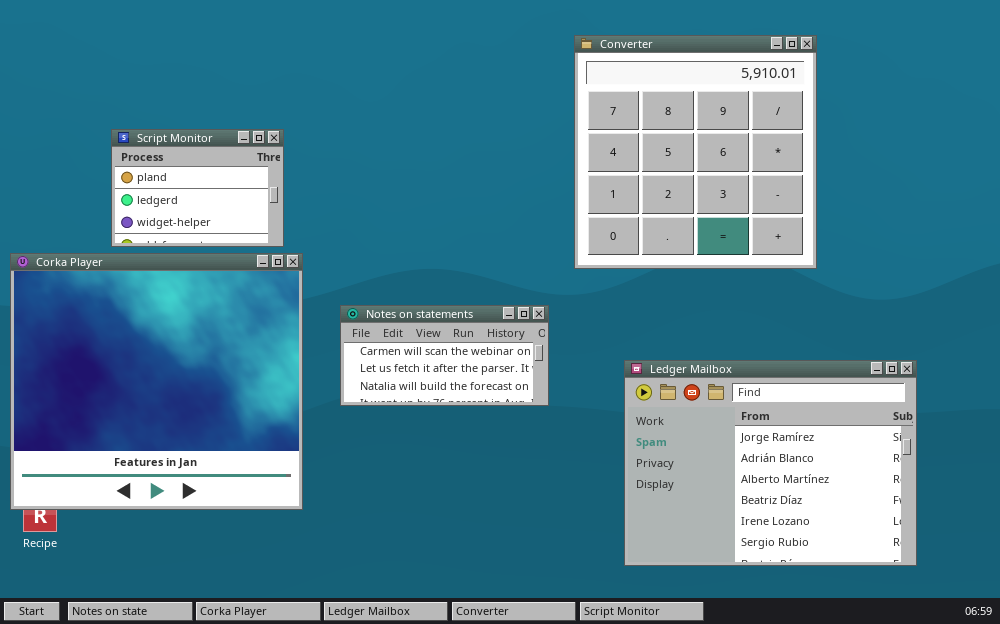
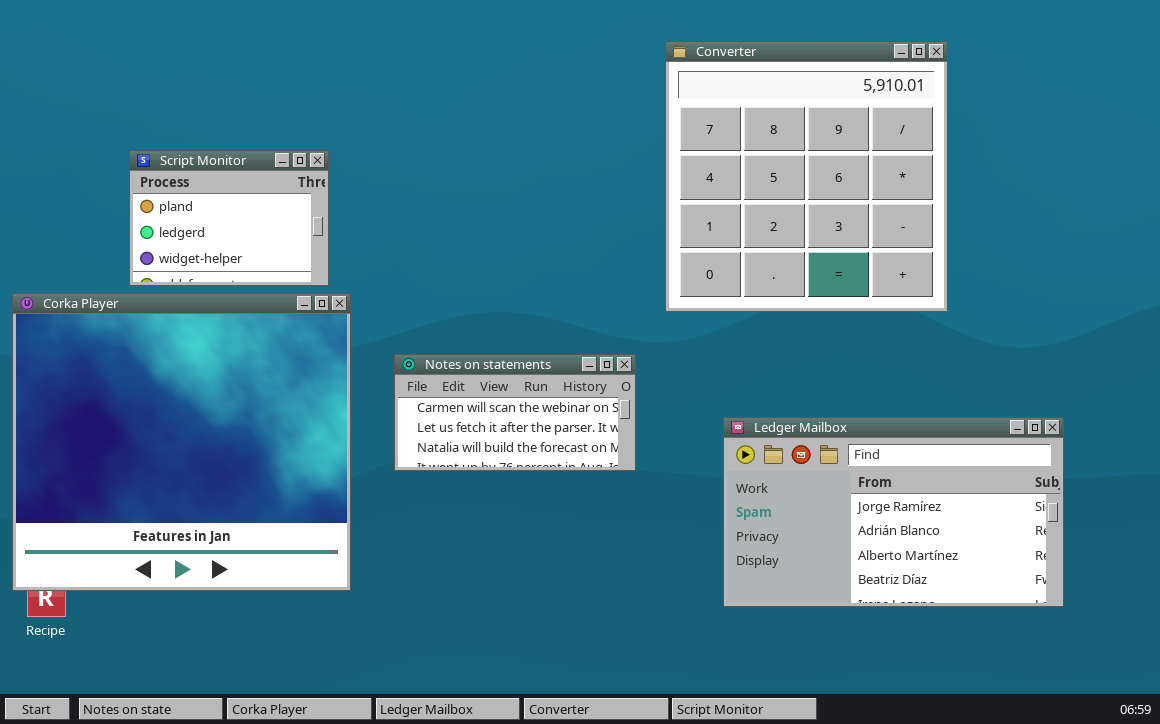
Ledger Mailbox: [624,360,917,566] -> [723,417,1064,607], resized

